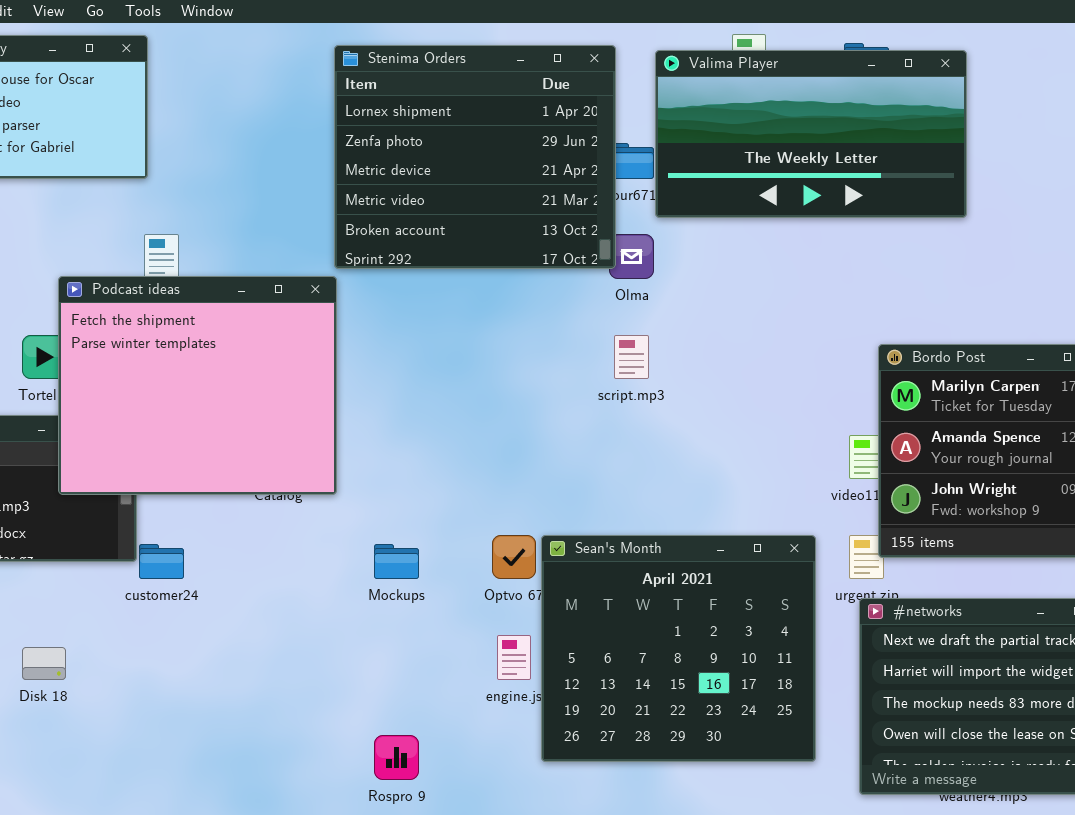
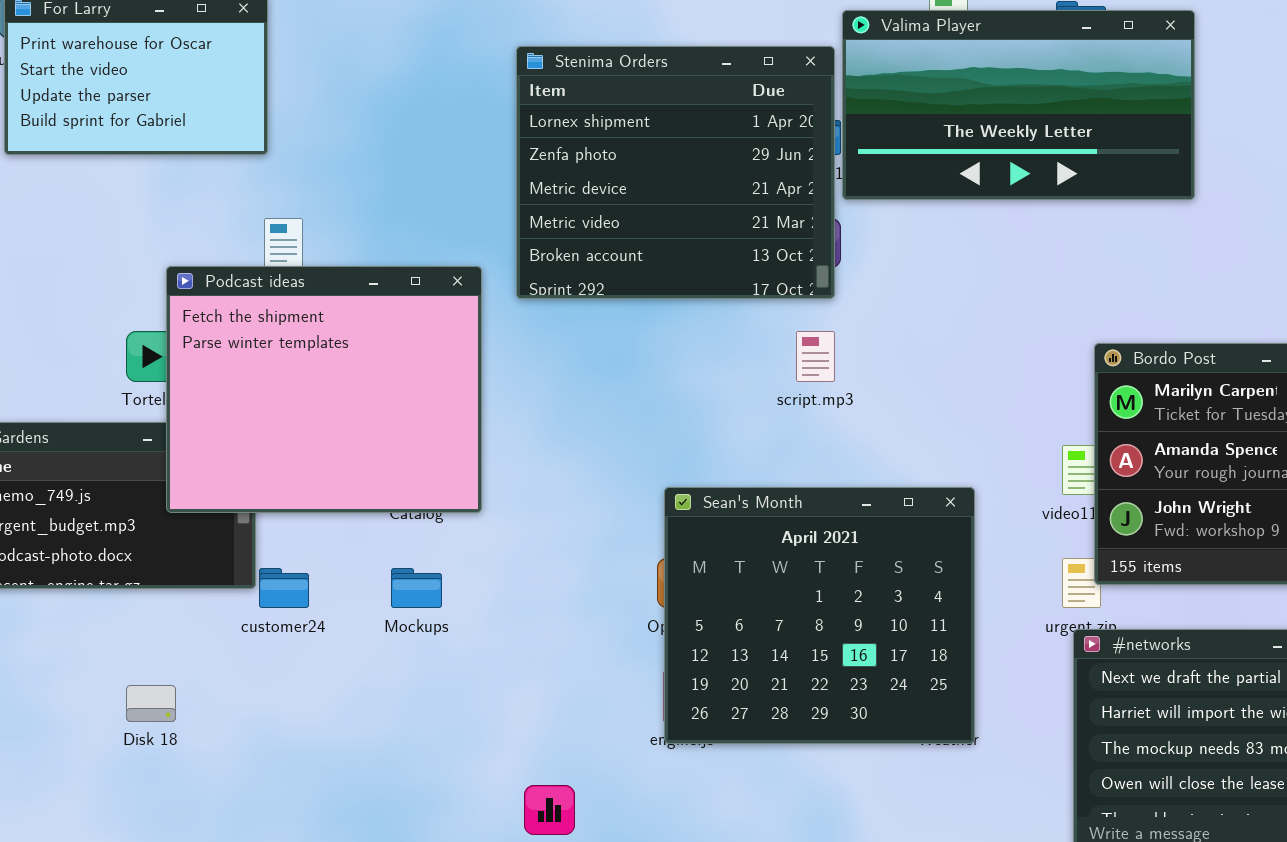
Stenima Orders: [334,45,616,269] -> [516,46,835,299], moved
Sean's Month: [541,535,816,762] -> [664,487,975,744], moved
Mockups: [374,544,419,579] -> [391,568,442,608], moved

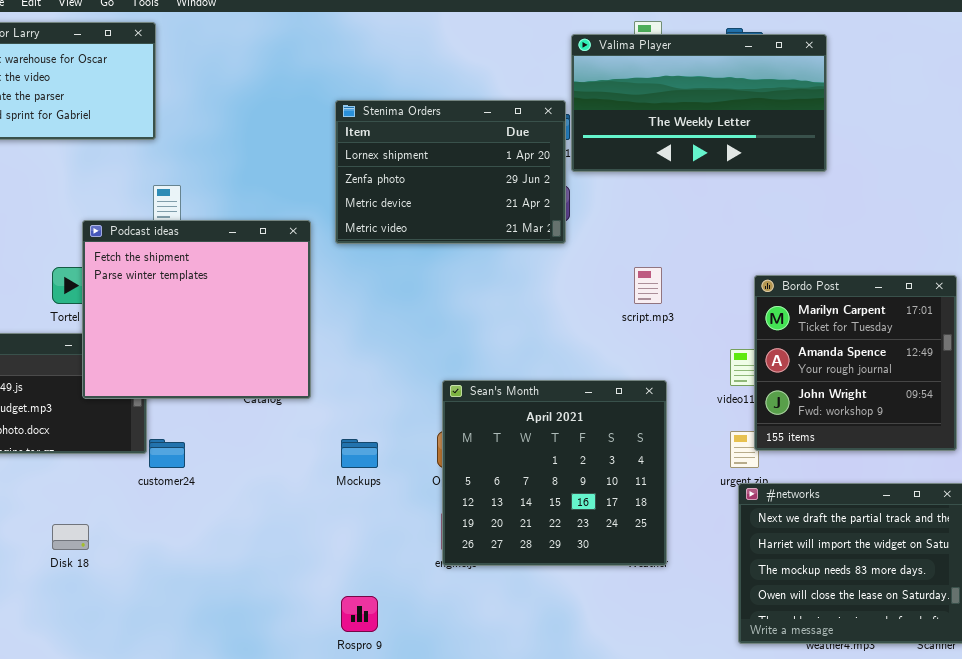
Stenima Orders: [516,46,835,299] -> [335,100,566,244], resized
script.mp3: [796,331,835,382] -> [634,267,662,304], moved
Mockups: [391,568,442,608] -> [341,439,378,468], moved

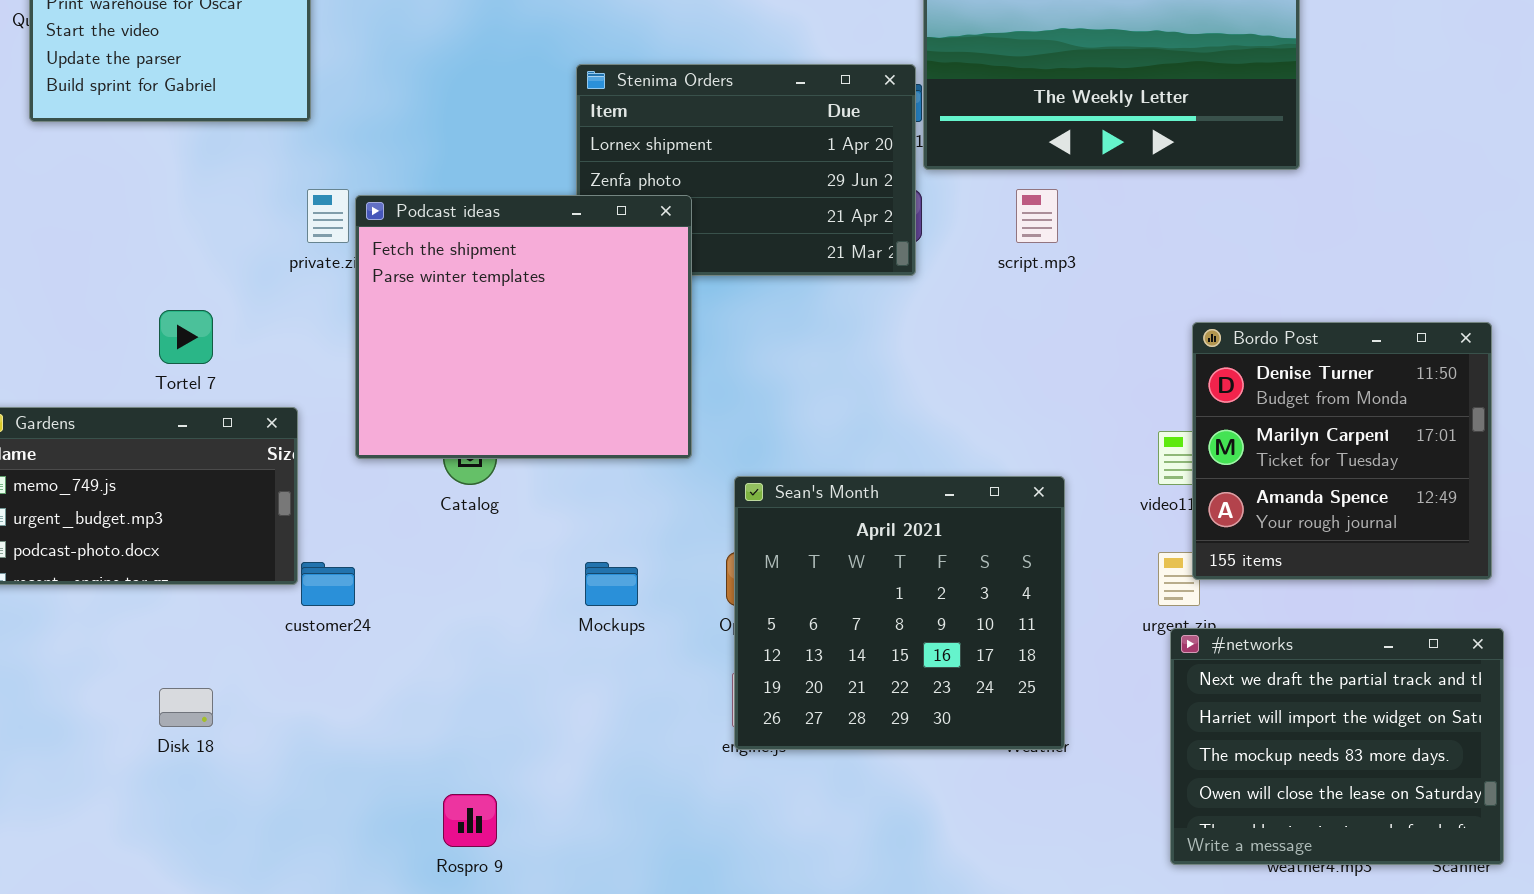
Podcast ideas: [82,220,311,399] -> [355,195,692,459], moved
script.mp3: [634,267,662,304] -> [1016,189,1058,243], moved
Bordo Post: [754,275,957,451] -> [1192,322,1492,580], scrolled up 1 row
Rospro 9: [341,596,378,632] -> [443,794,497,847], moved

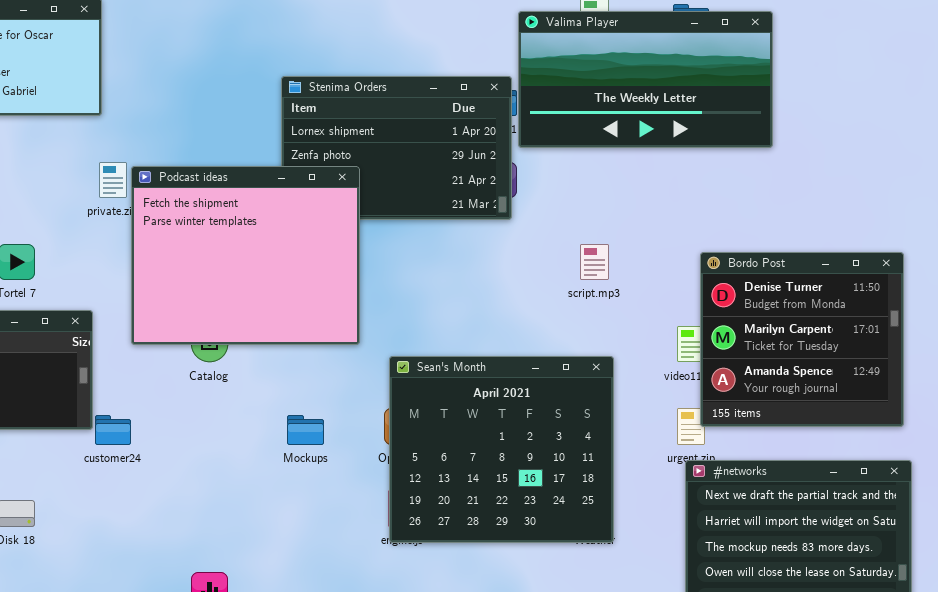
script.mp3: [1016,189,1058,243] -> [580,244,609,280], moved

